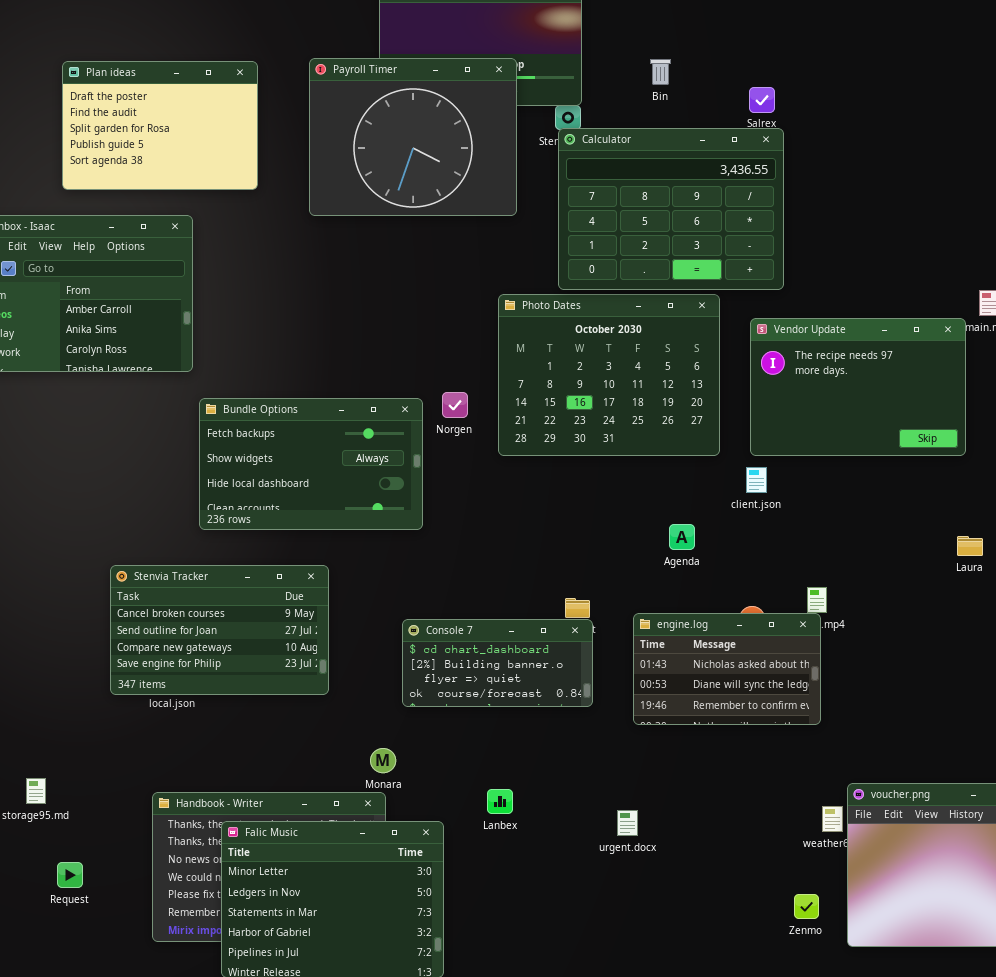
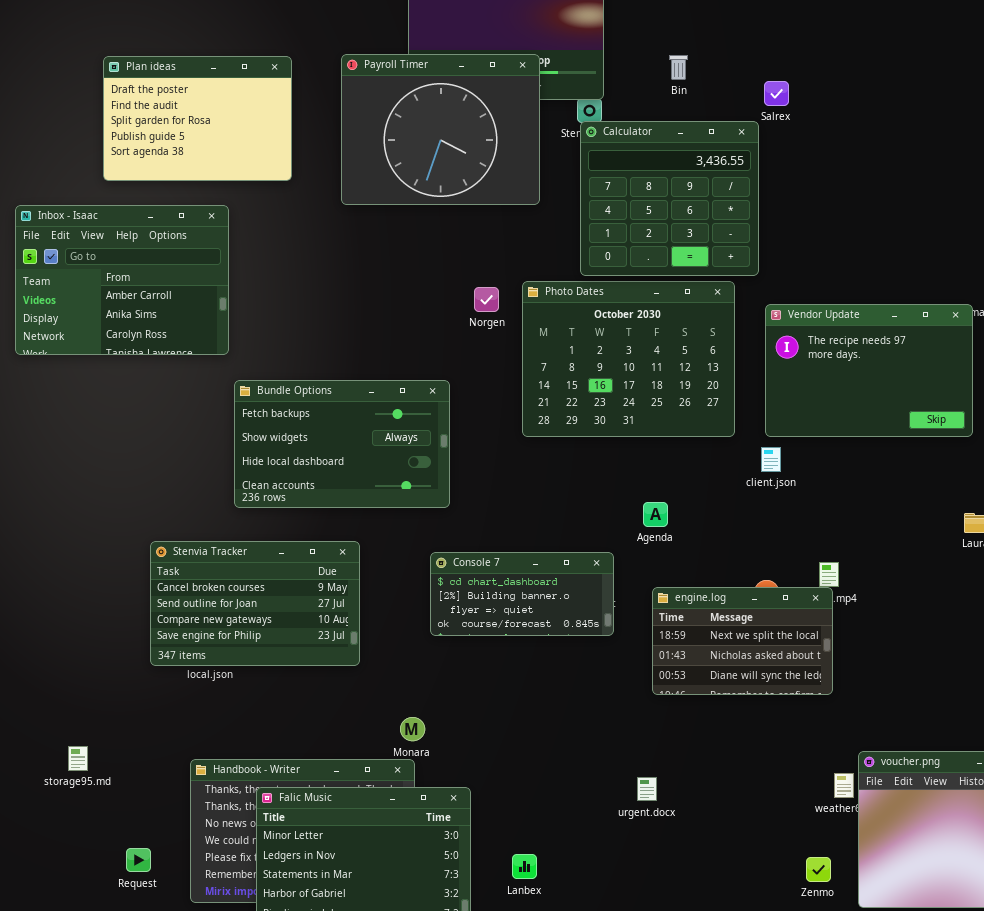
Calculator: [558,128,784,290] -> [580,121,759,276], resized
Norgen: [442,392,468,418] -> [474,287,499,312], moved
Agenda: [669,524,695,550] -> [643,502,668,527], moved
engine.log: [633,613,821,725] -> [652,587,833,695], scrolled up 1 row
Console 7: [402,619,593,707] -> [430,552,614,636], moved
Lanbex: [487,789,513,814] -> [512,854,537,879], moved
Request: [57,862,83,888] -> [126,848,151,872], moved

